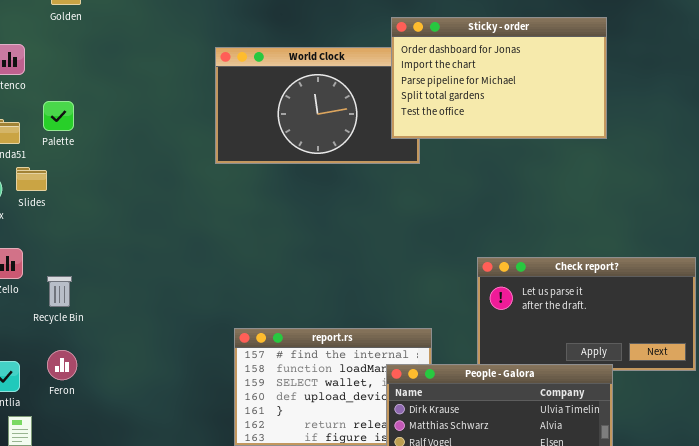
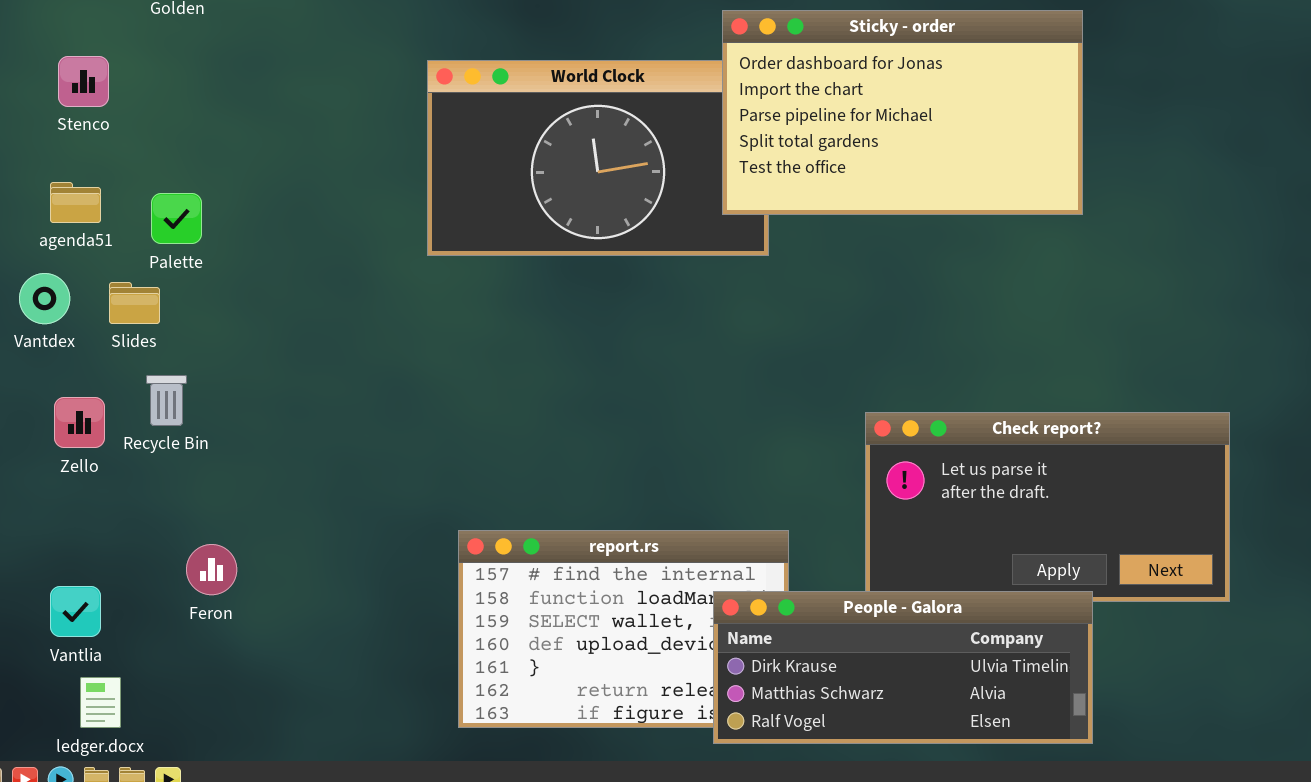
Palette: [43,101,74,131] -> [151,193,202,244], moved
Slides: [16,167,47,191] -> [109,282,160,324], moved
Recycle Bin: [47,276,72,307] -> [146,375,187,426], moved
Feron: [47,350,77,380] -> [186,544,237,595], moved

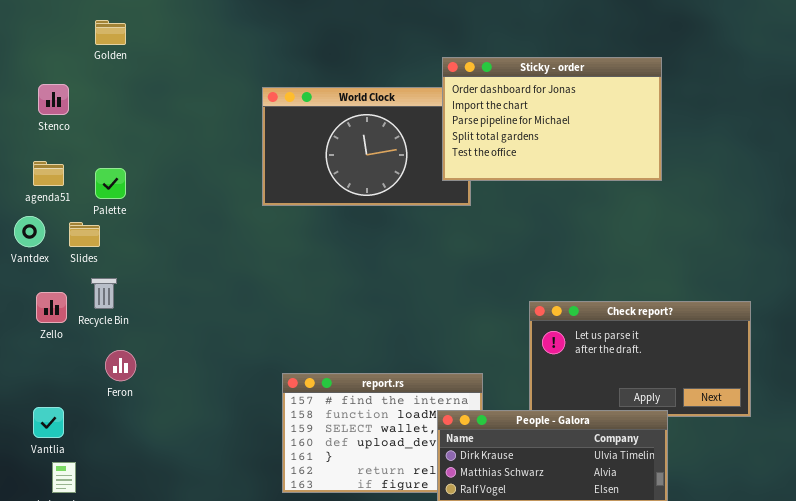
Feron: [186,544,237,595] -> [105,350,136,381], moved

